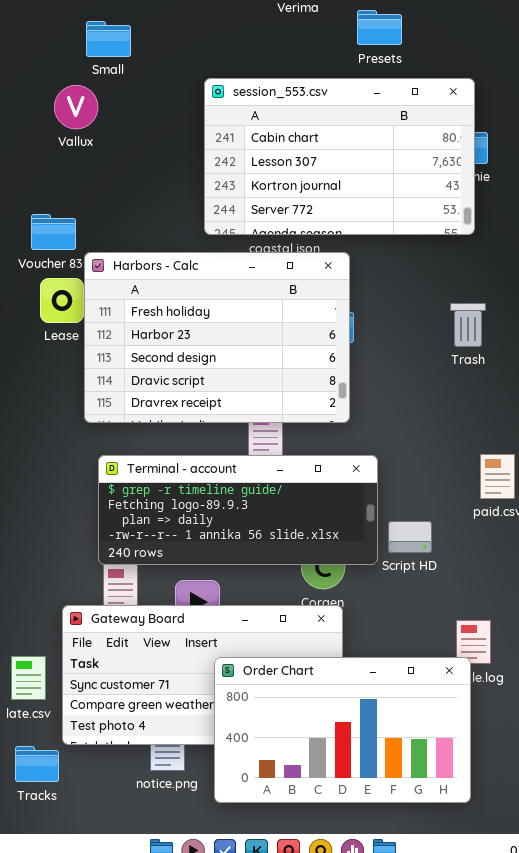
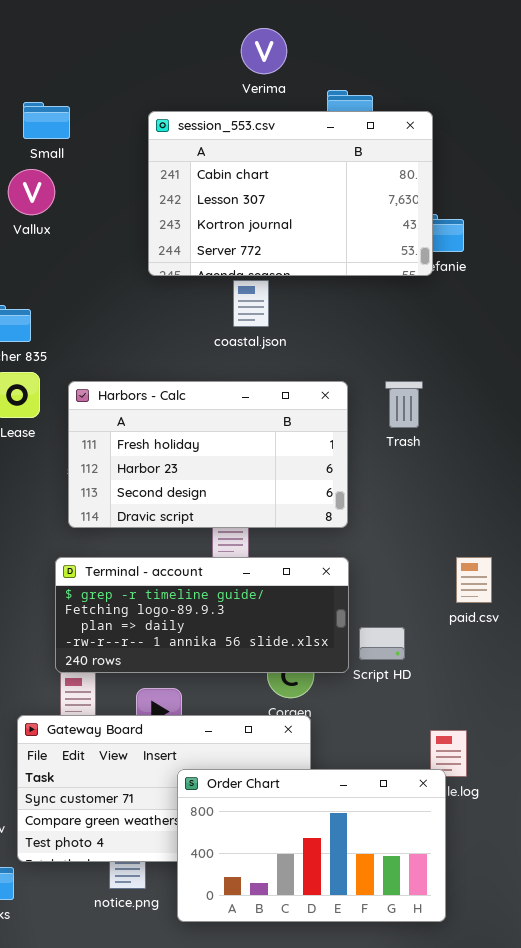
Small: [86,21,131,57] -> [23,102,70,139], moved
session_553.csv: [204,78,475,235] -> [148,111,433,276], moved
Harbors - Calc: [84,252,350,423] -> [68,381,348,528], moved, resized
Trash: [450,303,486,347] -> [385,381,423,428], moved

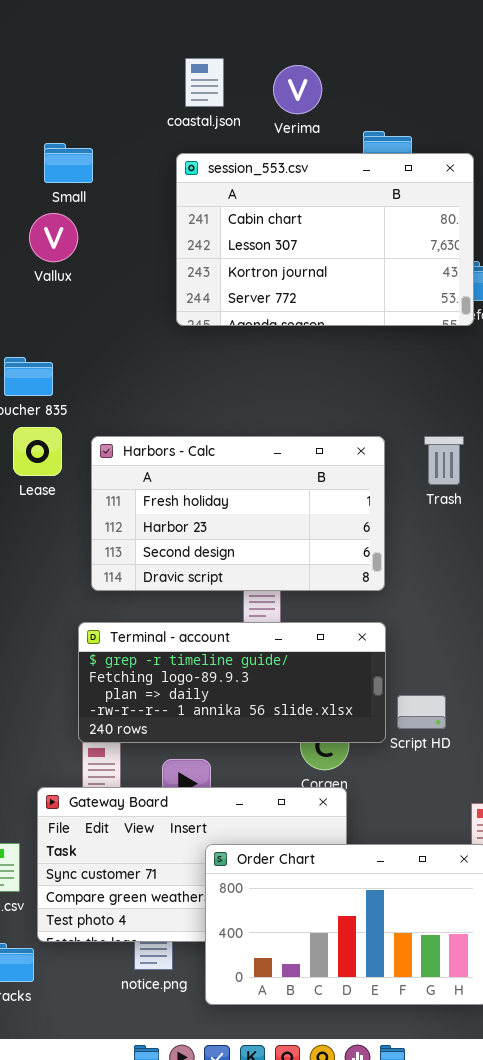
coastal.json: [233,280,269,327] -> [185,58,224,107], moved

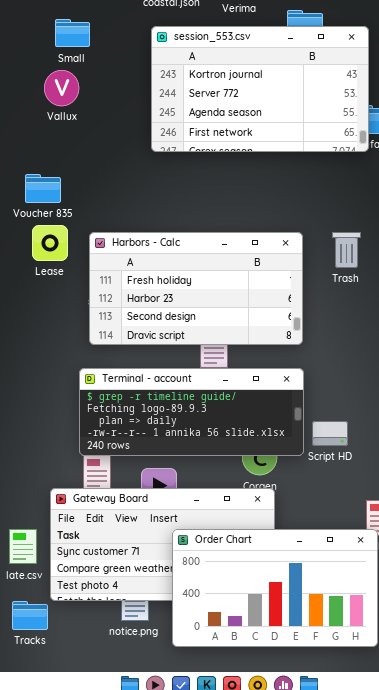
session_553.csv: [176,153,474,326] -> [151,26,369,152], scrolled down 2 rows

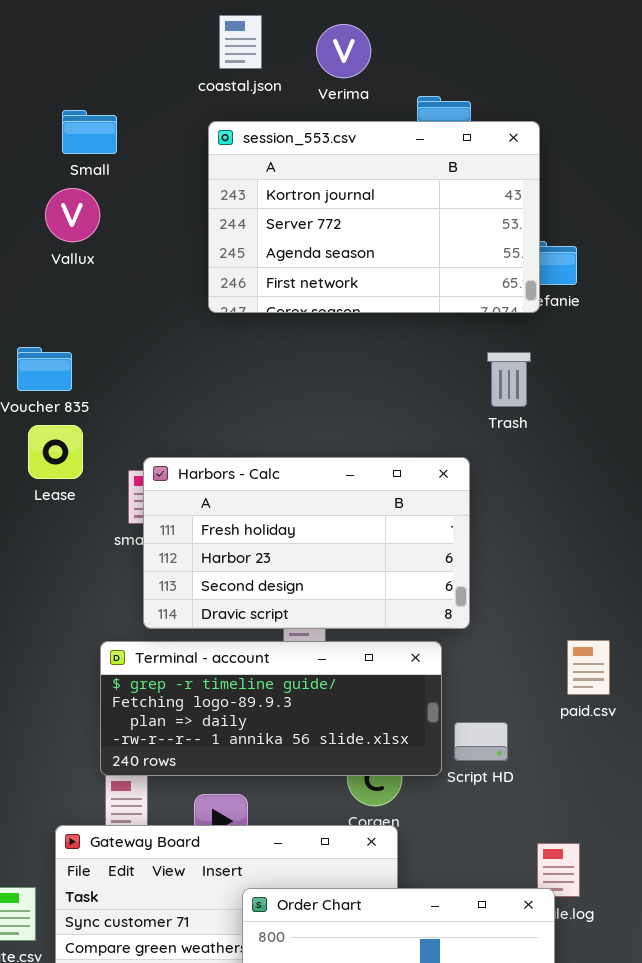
Harbors - Calc: [89,232,303,345] -> [143,457,470,629], moved
Trash: [332,232,361,268] -> [487,352,531,407], moved

